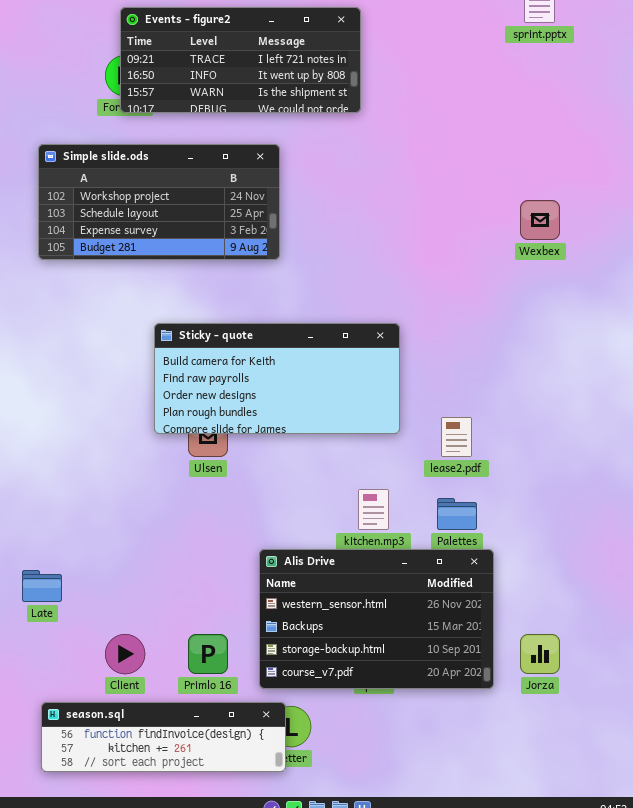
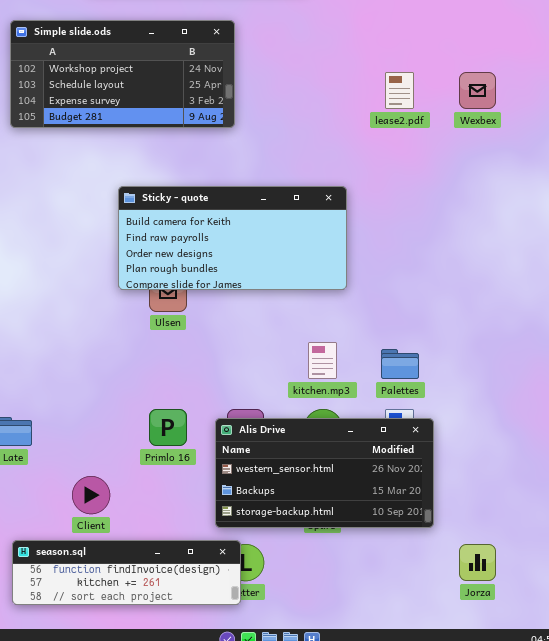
lease2.pdf: [441,417,472,457] -> [385,72,414,109], moved
Alis Drive: [259,549,494,689] -> [215,418,434,528], resized
Primlo 16: [188,634,228,674] -> [149,409,187,446], moved
Jorza: [520,634,560,674] -> [459,544,496,581], moved

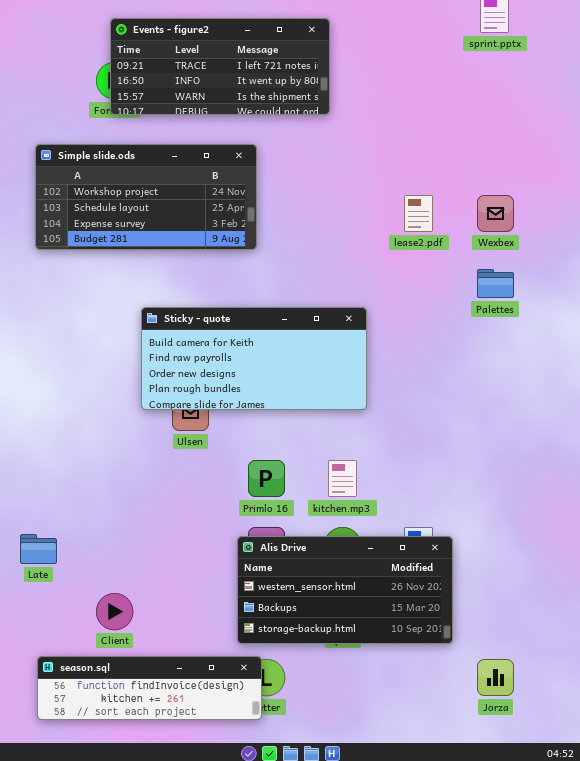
Palettes: [381,349,419,379] -> [477,269,514,298], moved
Primlo 16: [149,409,187,446] -> [248,460,285,497], moved

